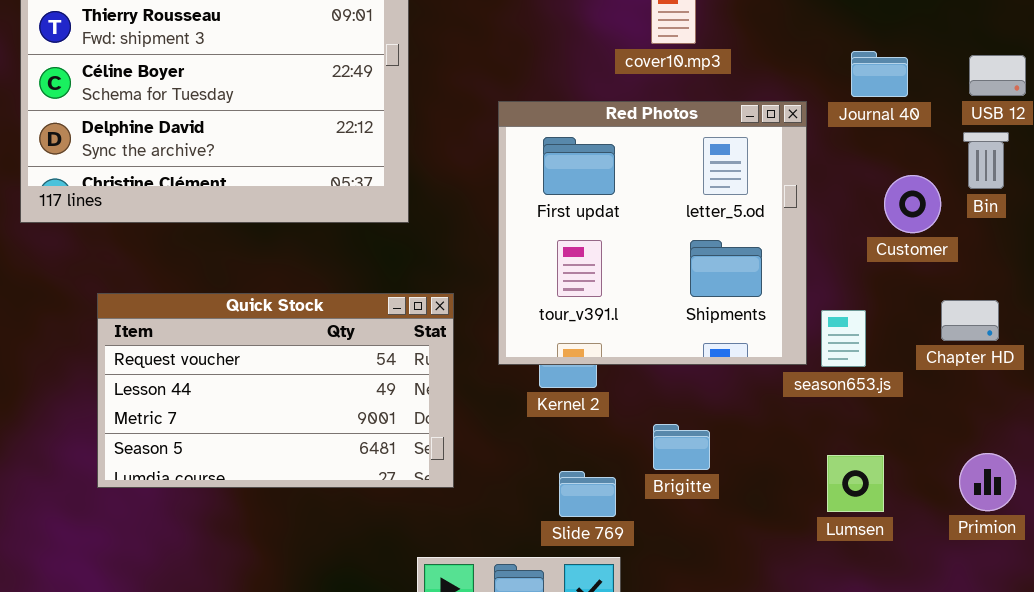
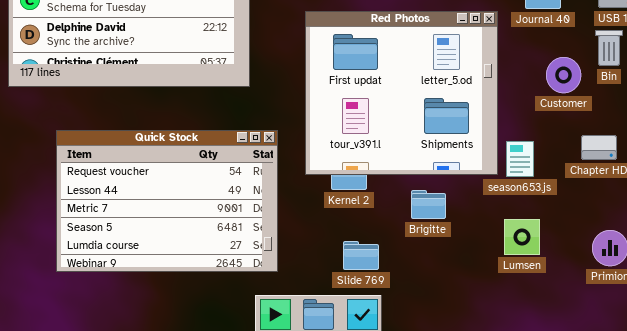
Quick Stock: [97,293,454,488] -> [56,130,278,272], resized
Brigitte: [653,424,710,470] -> [411,190,446,219], moved
Lumsen: [827,455,884,512] -> [504,219,540,255], moved

